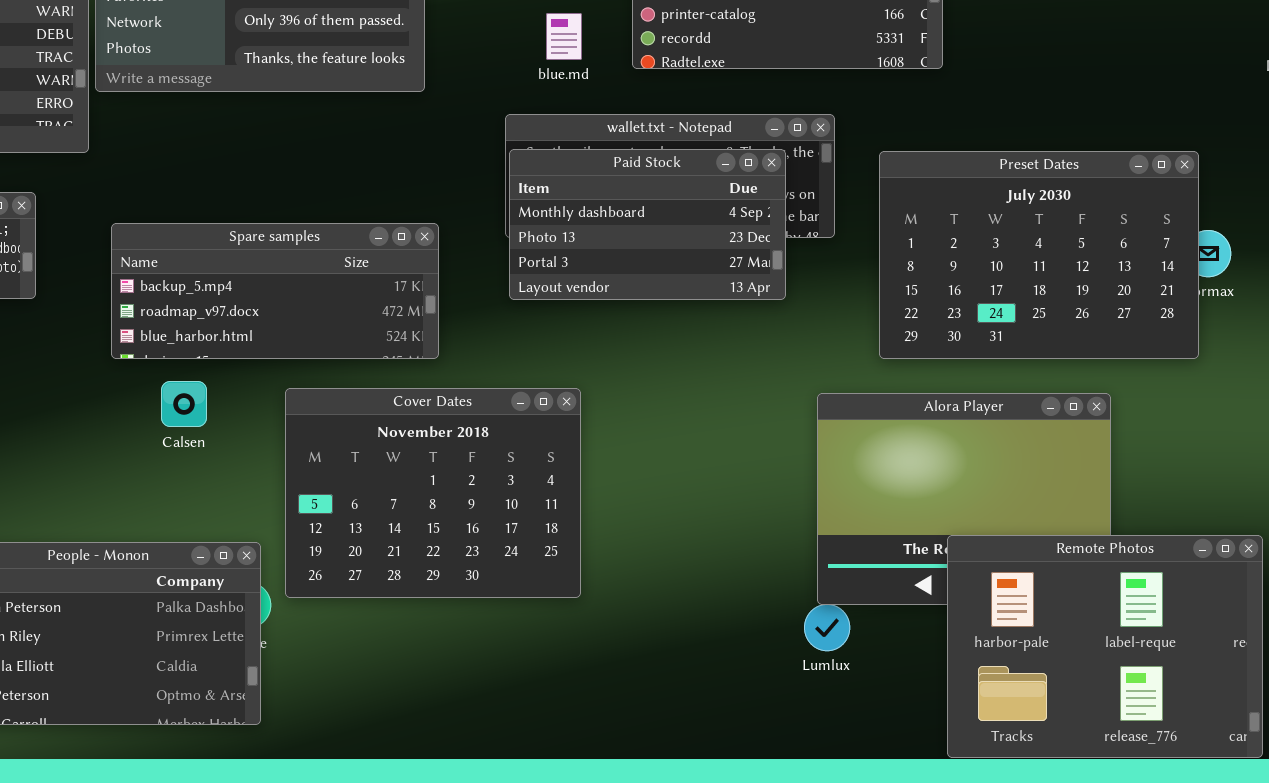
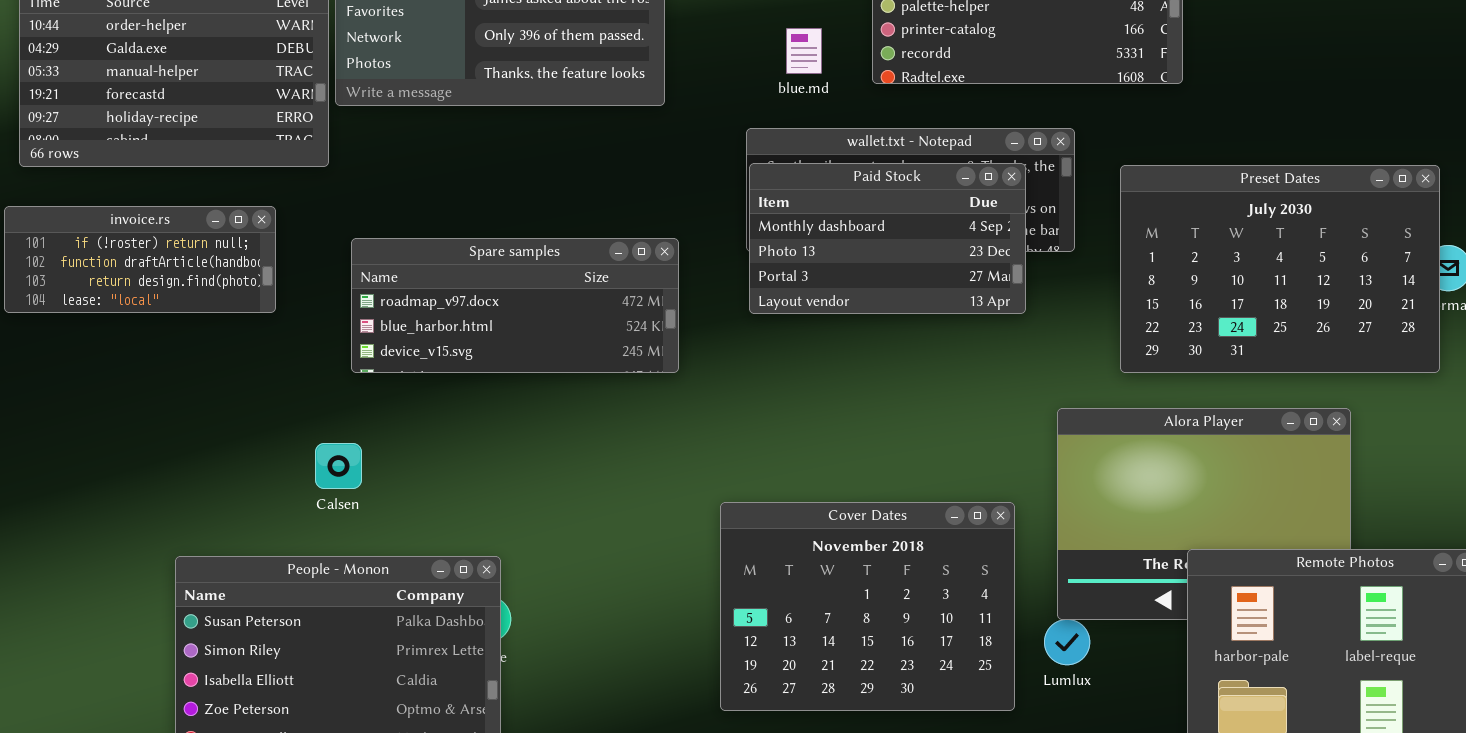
Spare samples: [111,223,439,359] -> [351,238,679,373], scrolled down 1 row
Calsen: [161,381,207,427] -> [315,443,362,489], moved
Cover Dates: [285,388,581,598] -> [720,502,1015,711], moved

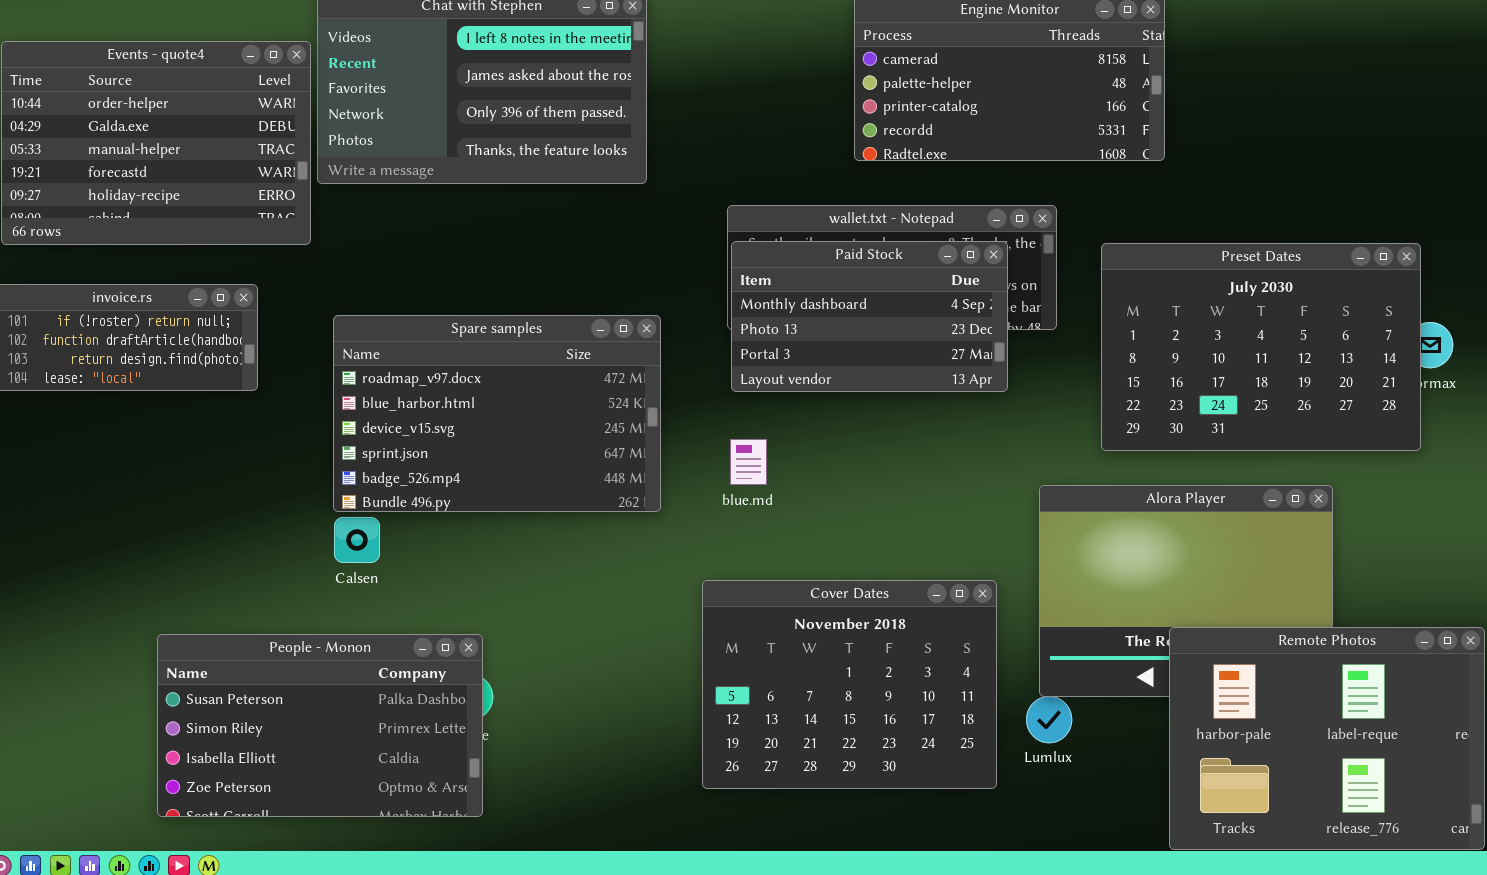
blue.md: [786,28,822,74] -> [730,439,767,485], moved
Spare samples: [351,238,679,373] -> [333,315,661,512], resized
Calsen: [315,443,362,489] -> [334,517,380,563], moved

